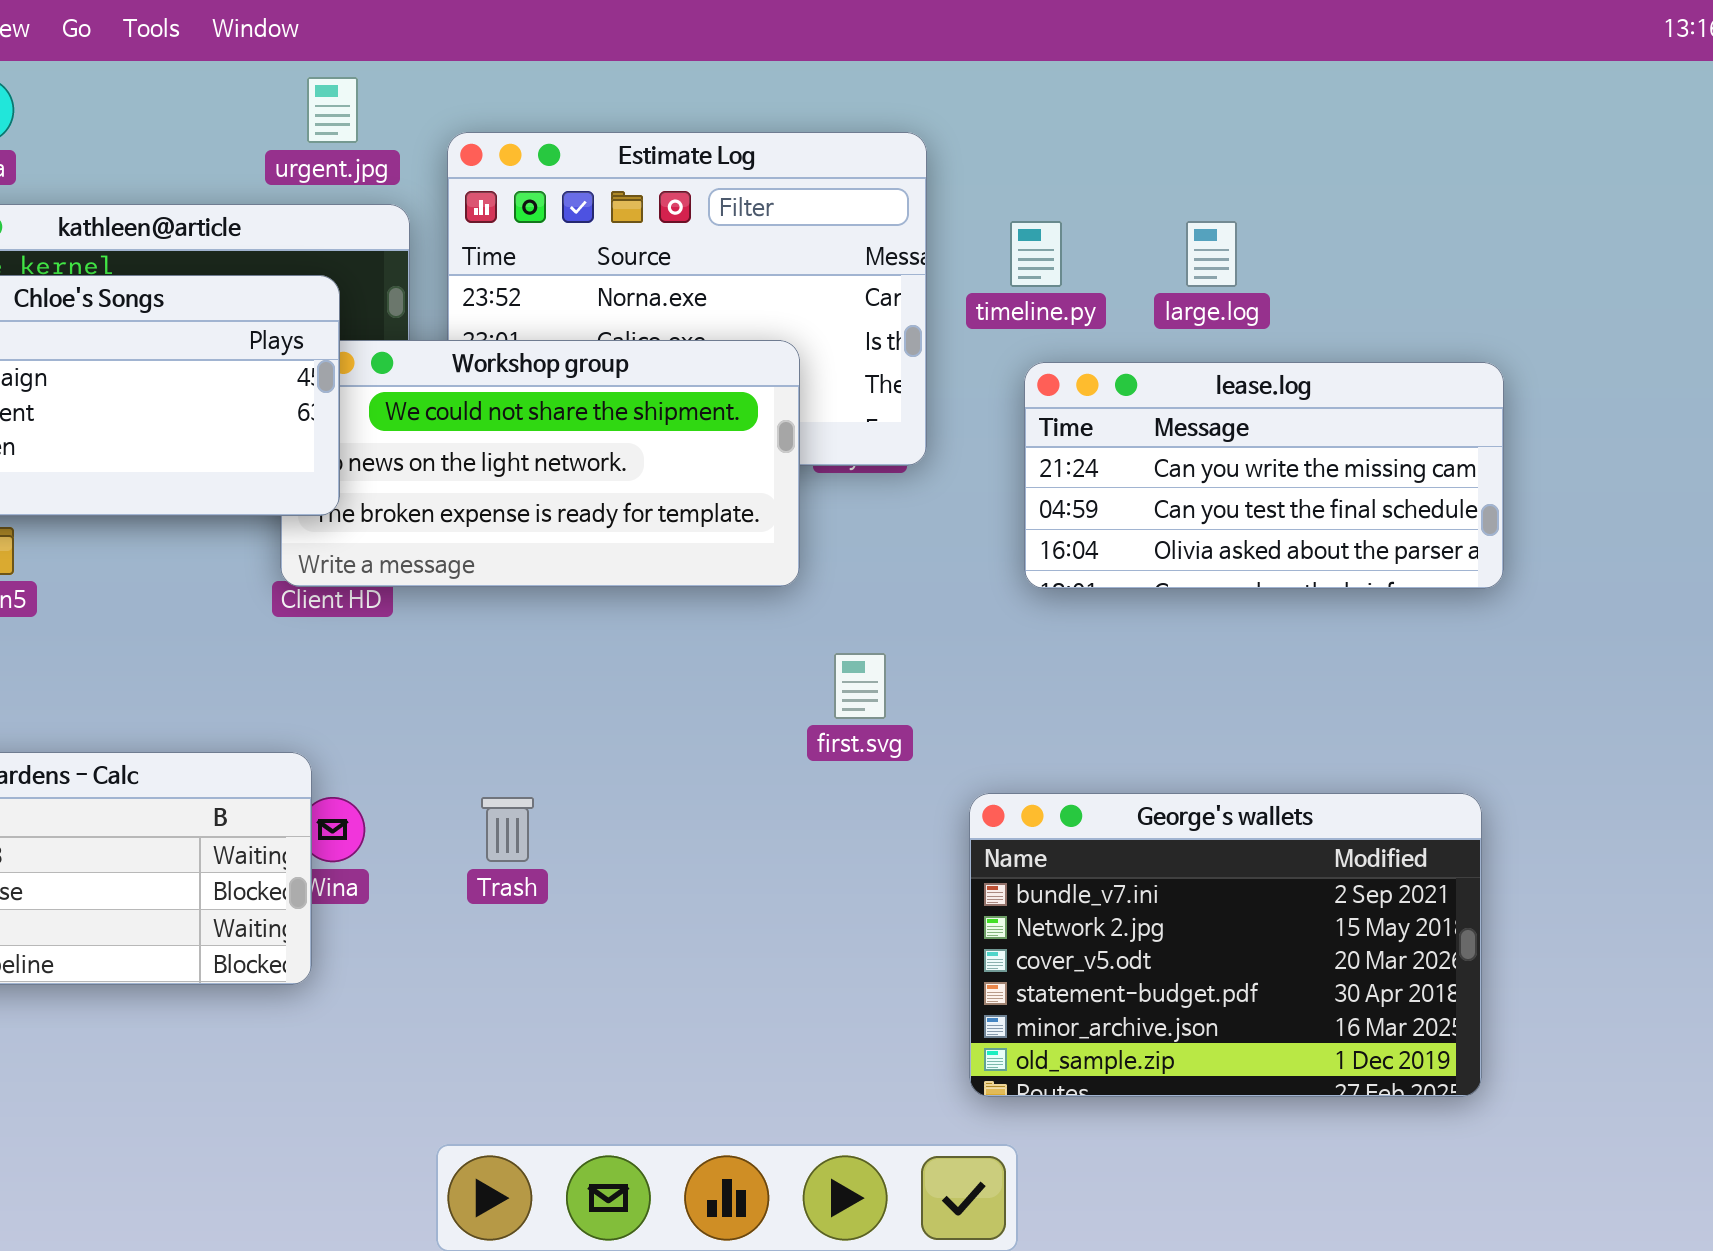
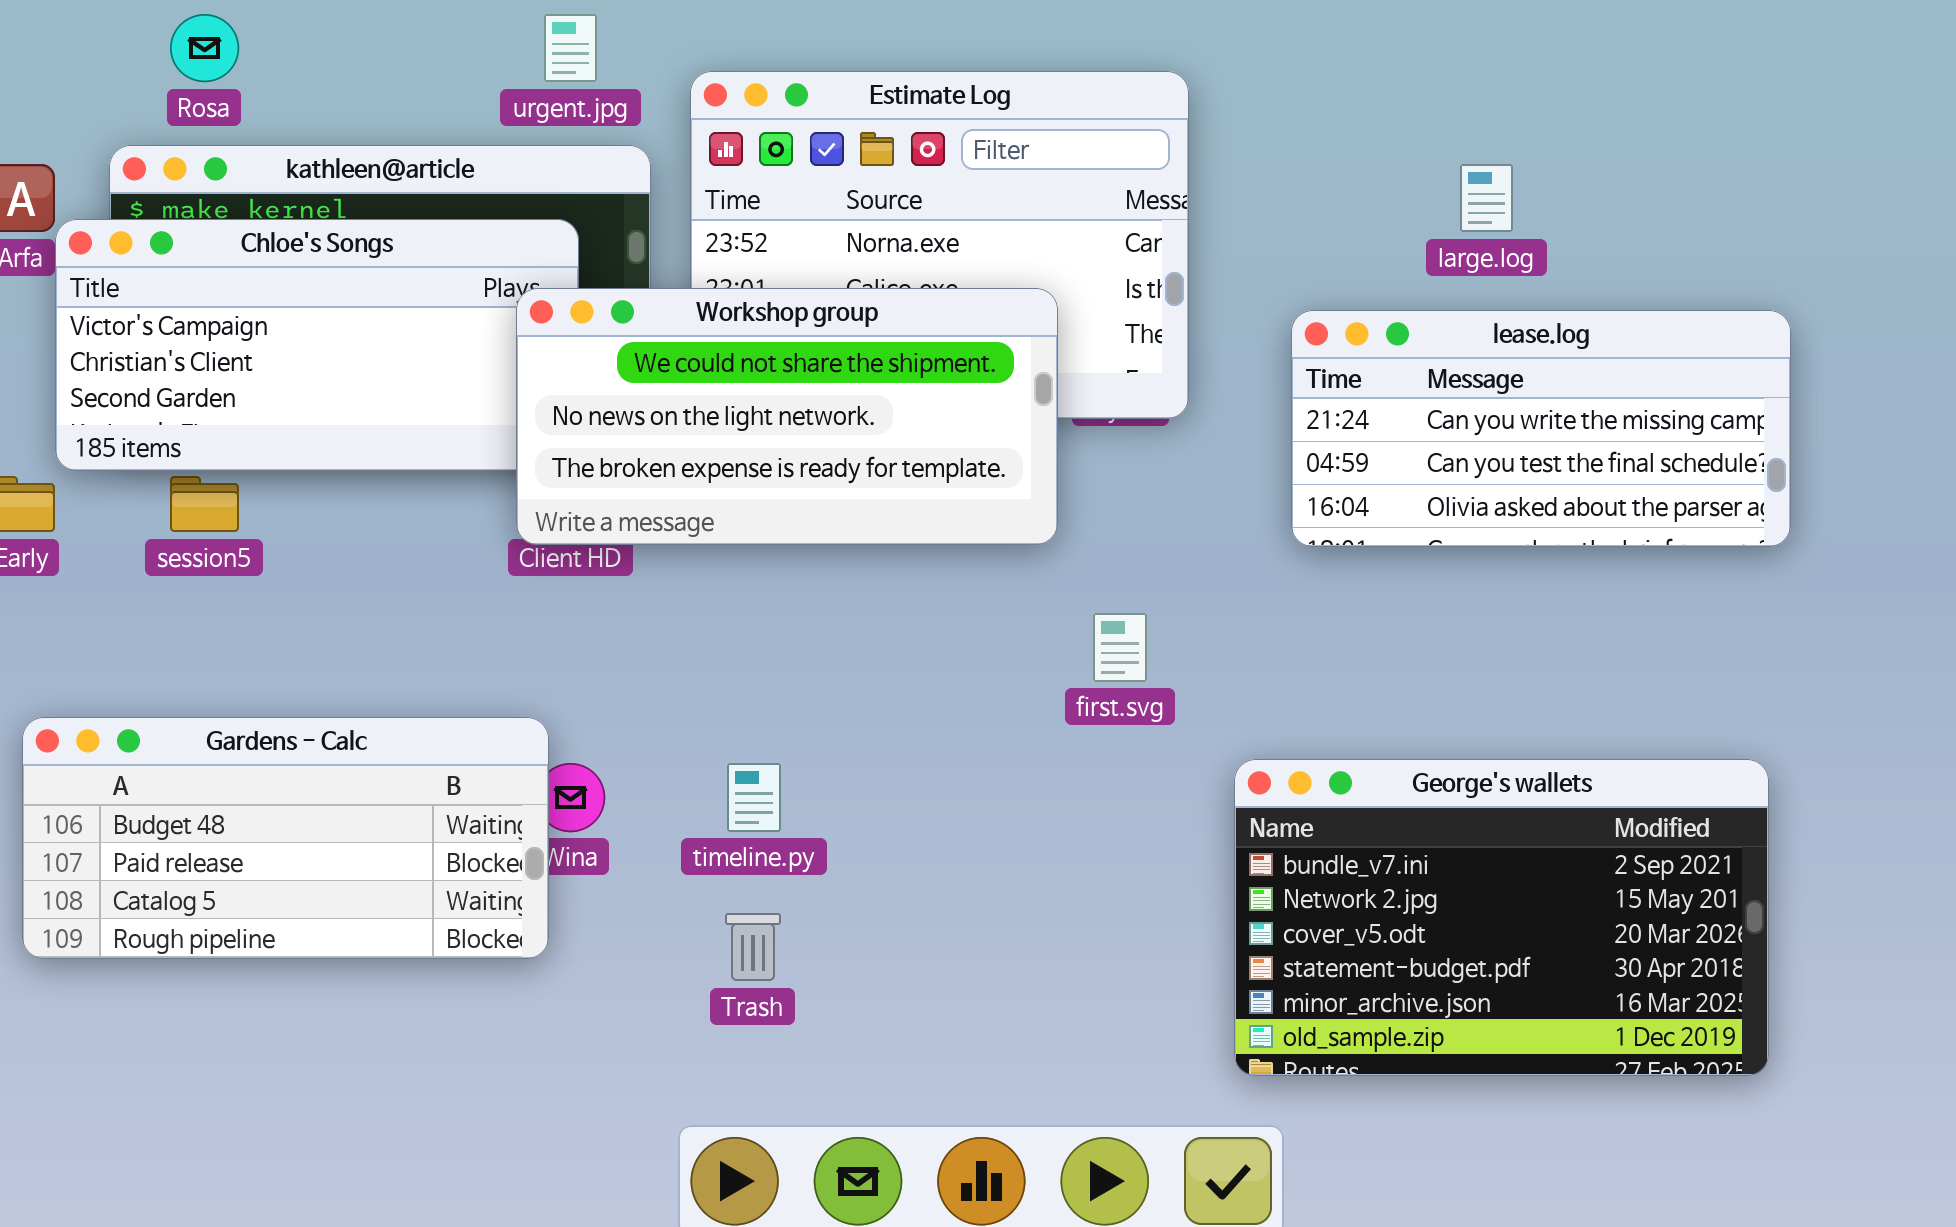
timeline.py: [1010,221,1062,287] -> [727,763,781,832], moved
Workshop group: [280,340,800,587] -> [516,288,1058,545], raised
Trash: [481,797,534,862] -> [725,913,781,981], moved

